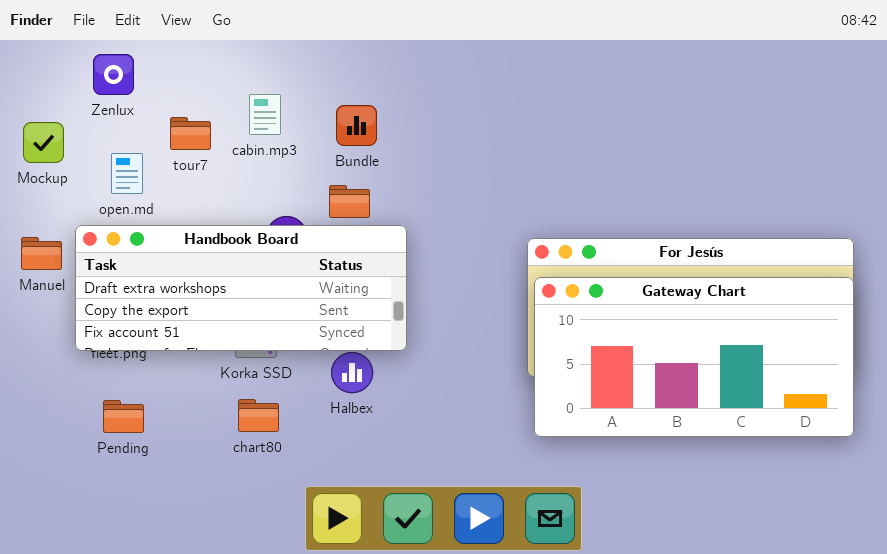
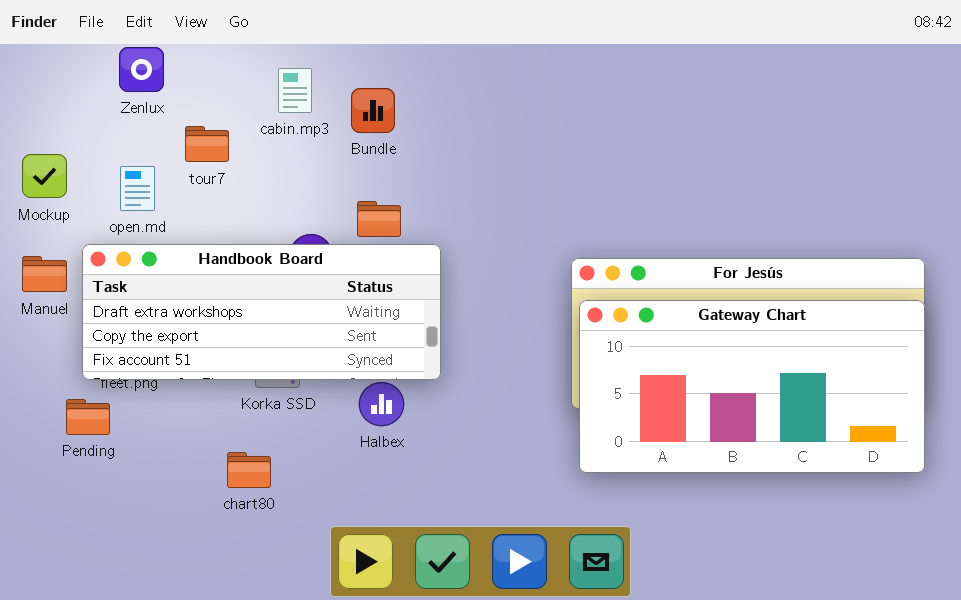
Zenlux: [93,54,134,95] -> [119,47,164,92], moved
cabin.mp3: [249,94,281,135] -> [278,68,312,113], moved
Bundle: [336,105,377,146] -> [351,88,395,133], moved
Mockup: [23,122,64,163] -> [22,154,67,198], moved
chart80: [238,399,279,432] -> [227,452,271,488], moved
Pending: [103,400,144,433] -> [66,399,110,435], moved

